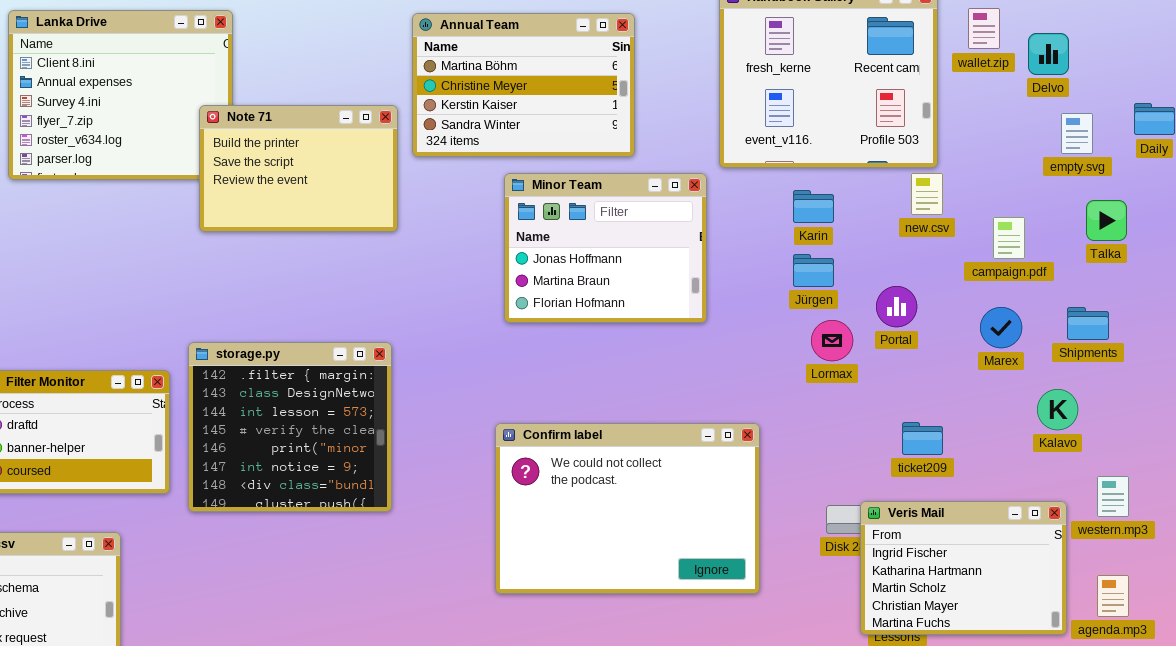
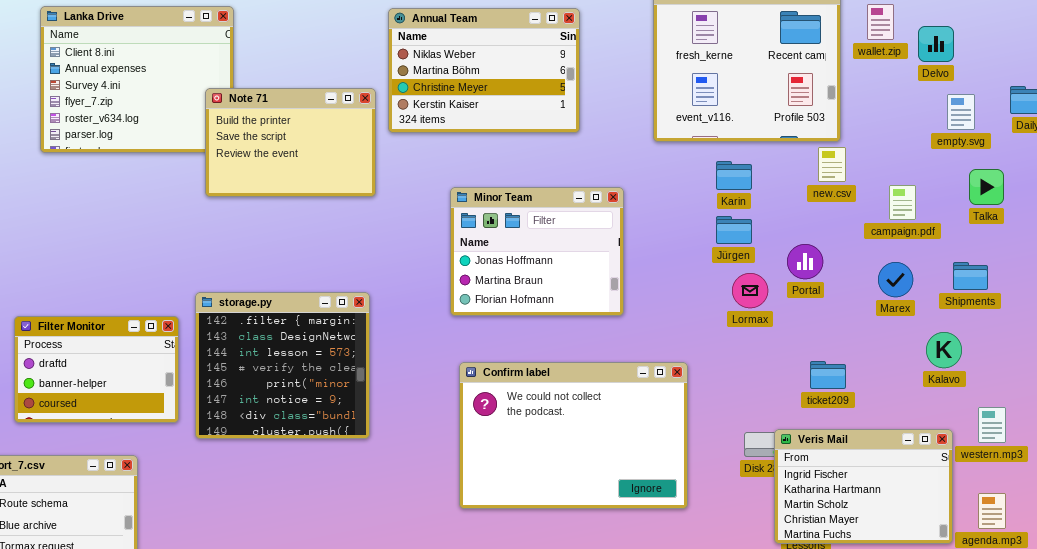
Annual Team: [412,13,635,157] -> [388,8,580,133], scrolled up 1 row
Minor Team: [504,173,707,323] -> [450,187,624,316], moved

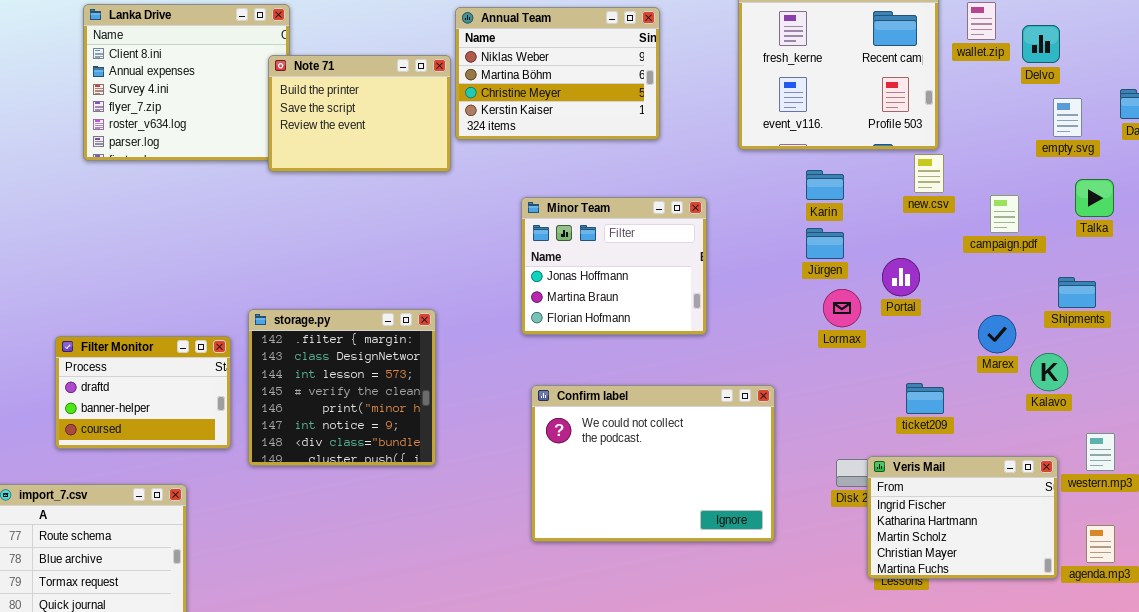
Note 71: [205,88,376,197] -> [268,55,451,172], moved
Marex: [878,262,913,297] -> [978,315,1016,353], moved

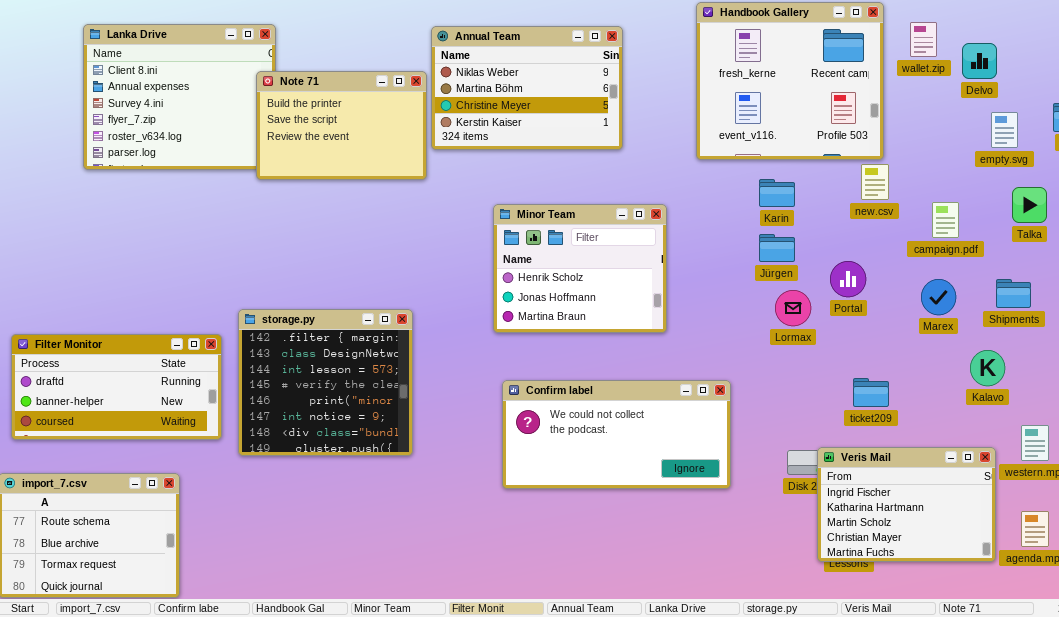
Minor Team: [521,197,707,335] -> [493,204,667,333], scrolled up 1 row
Marex: [978,315,1016,353] -> [921,279,956,315], moved
Filter Monitor: [55,336,231,449] -> [11,334,222,440], resized
Confirm label: [531,385,775,542] -> [502,380,731,489], resized

